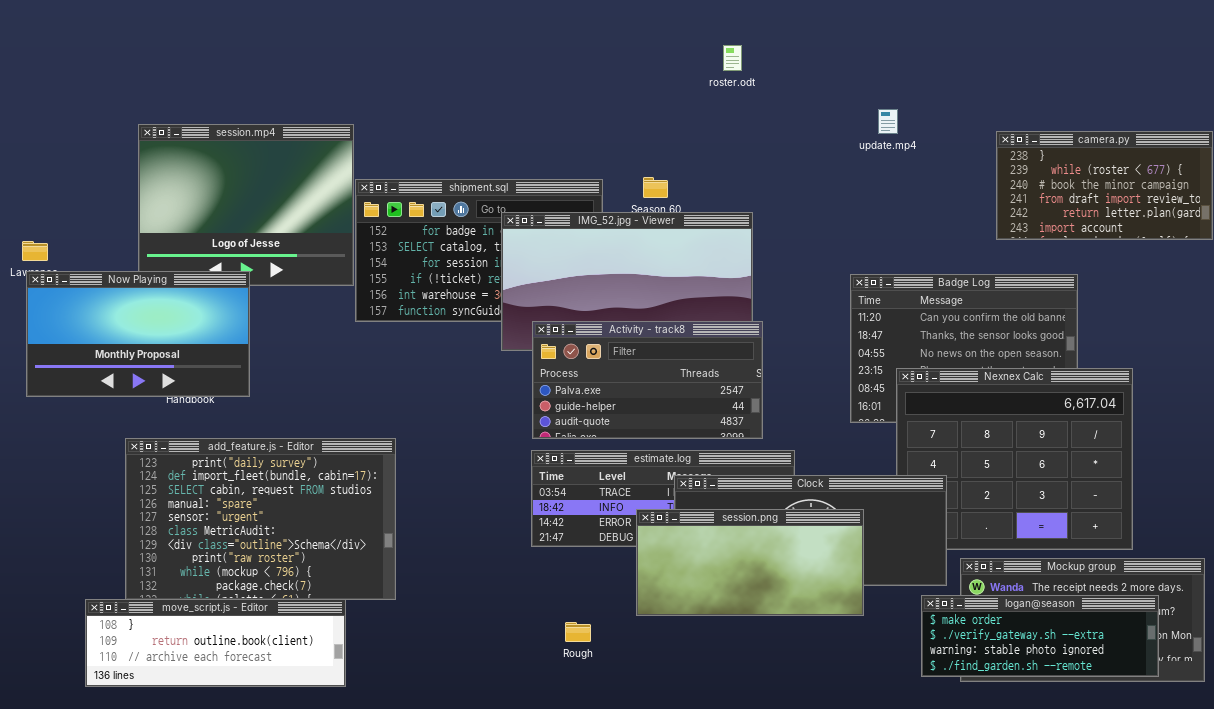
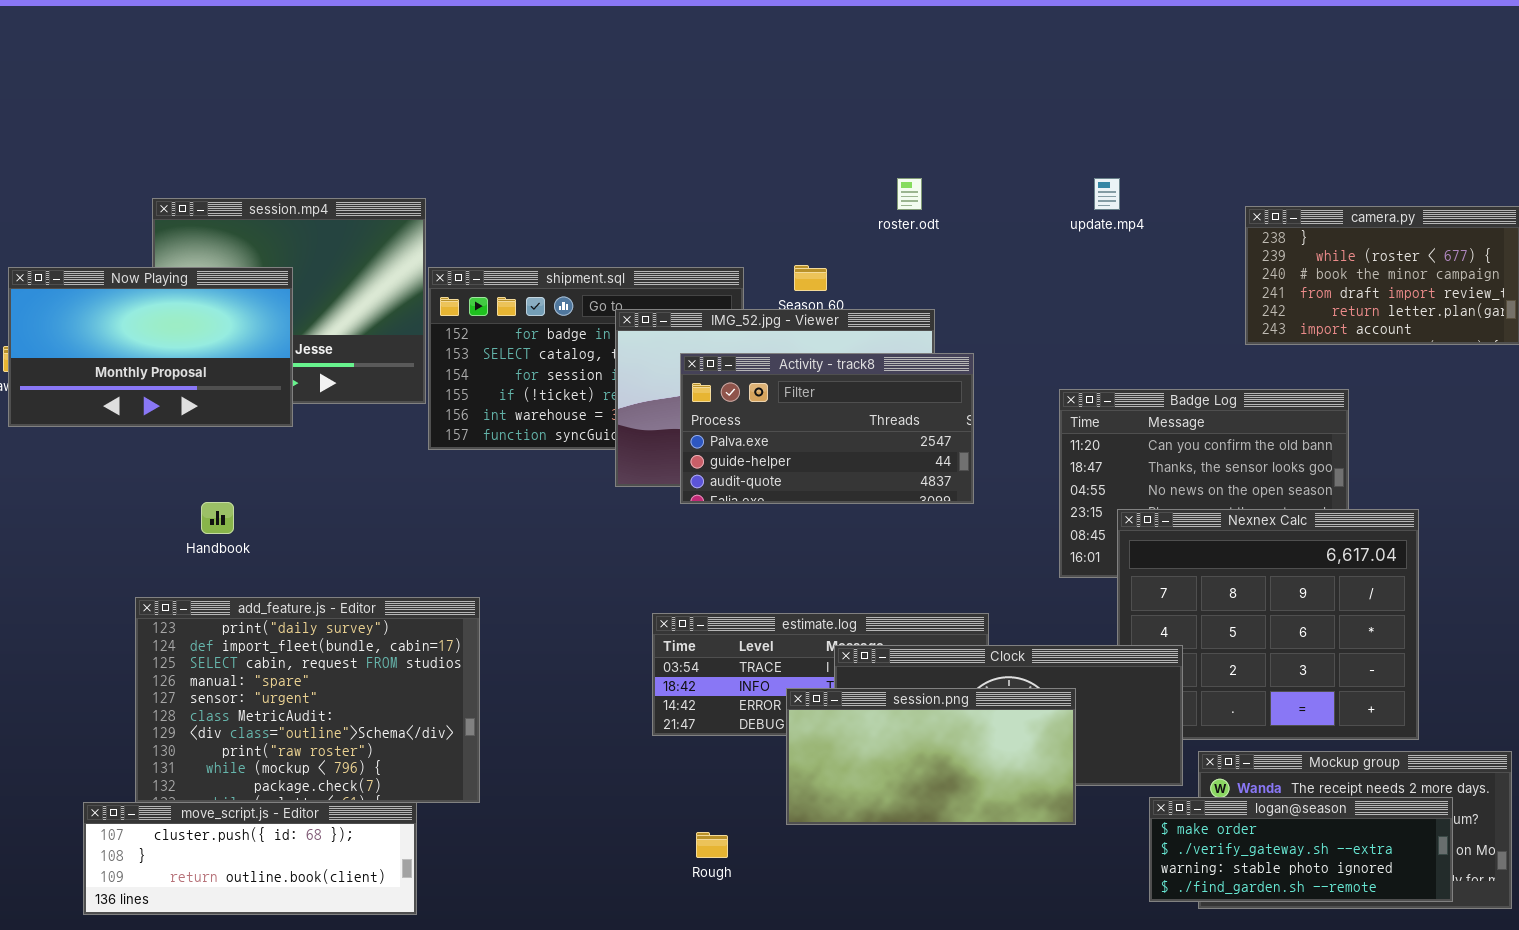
roster.odt: [723,45,742,71] -> [897,178,922,210], moved
Now Playing: [26,271,250,397] -> [8,267,293,427], moved
Activity - track8: [532,321,763,439] -> [680,353,974,504], moved
move_script.js - Editor: [85,599,346,687] -> [83,802,417,915], scrolled up 1 row

